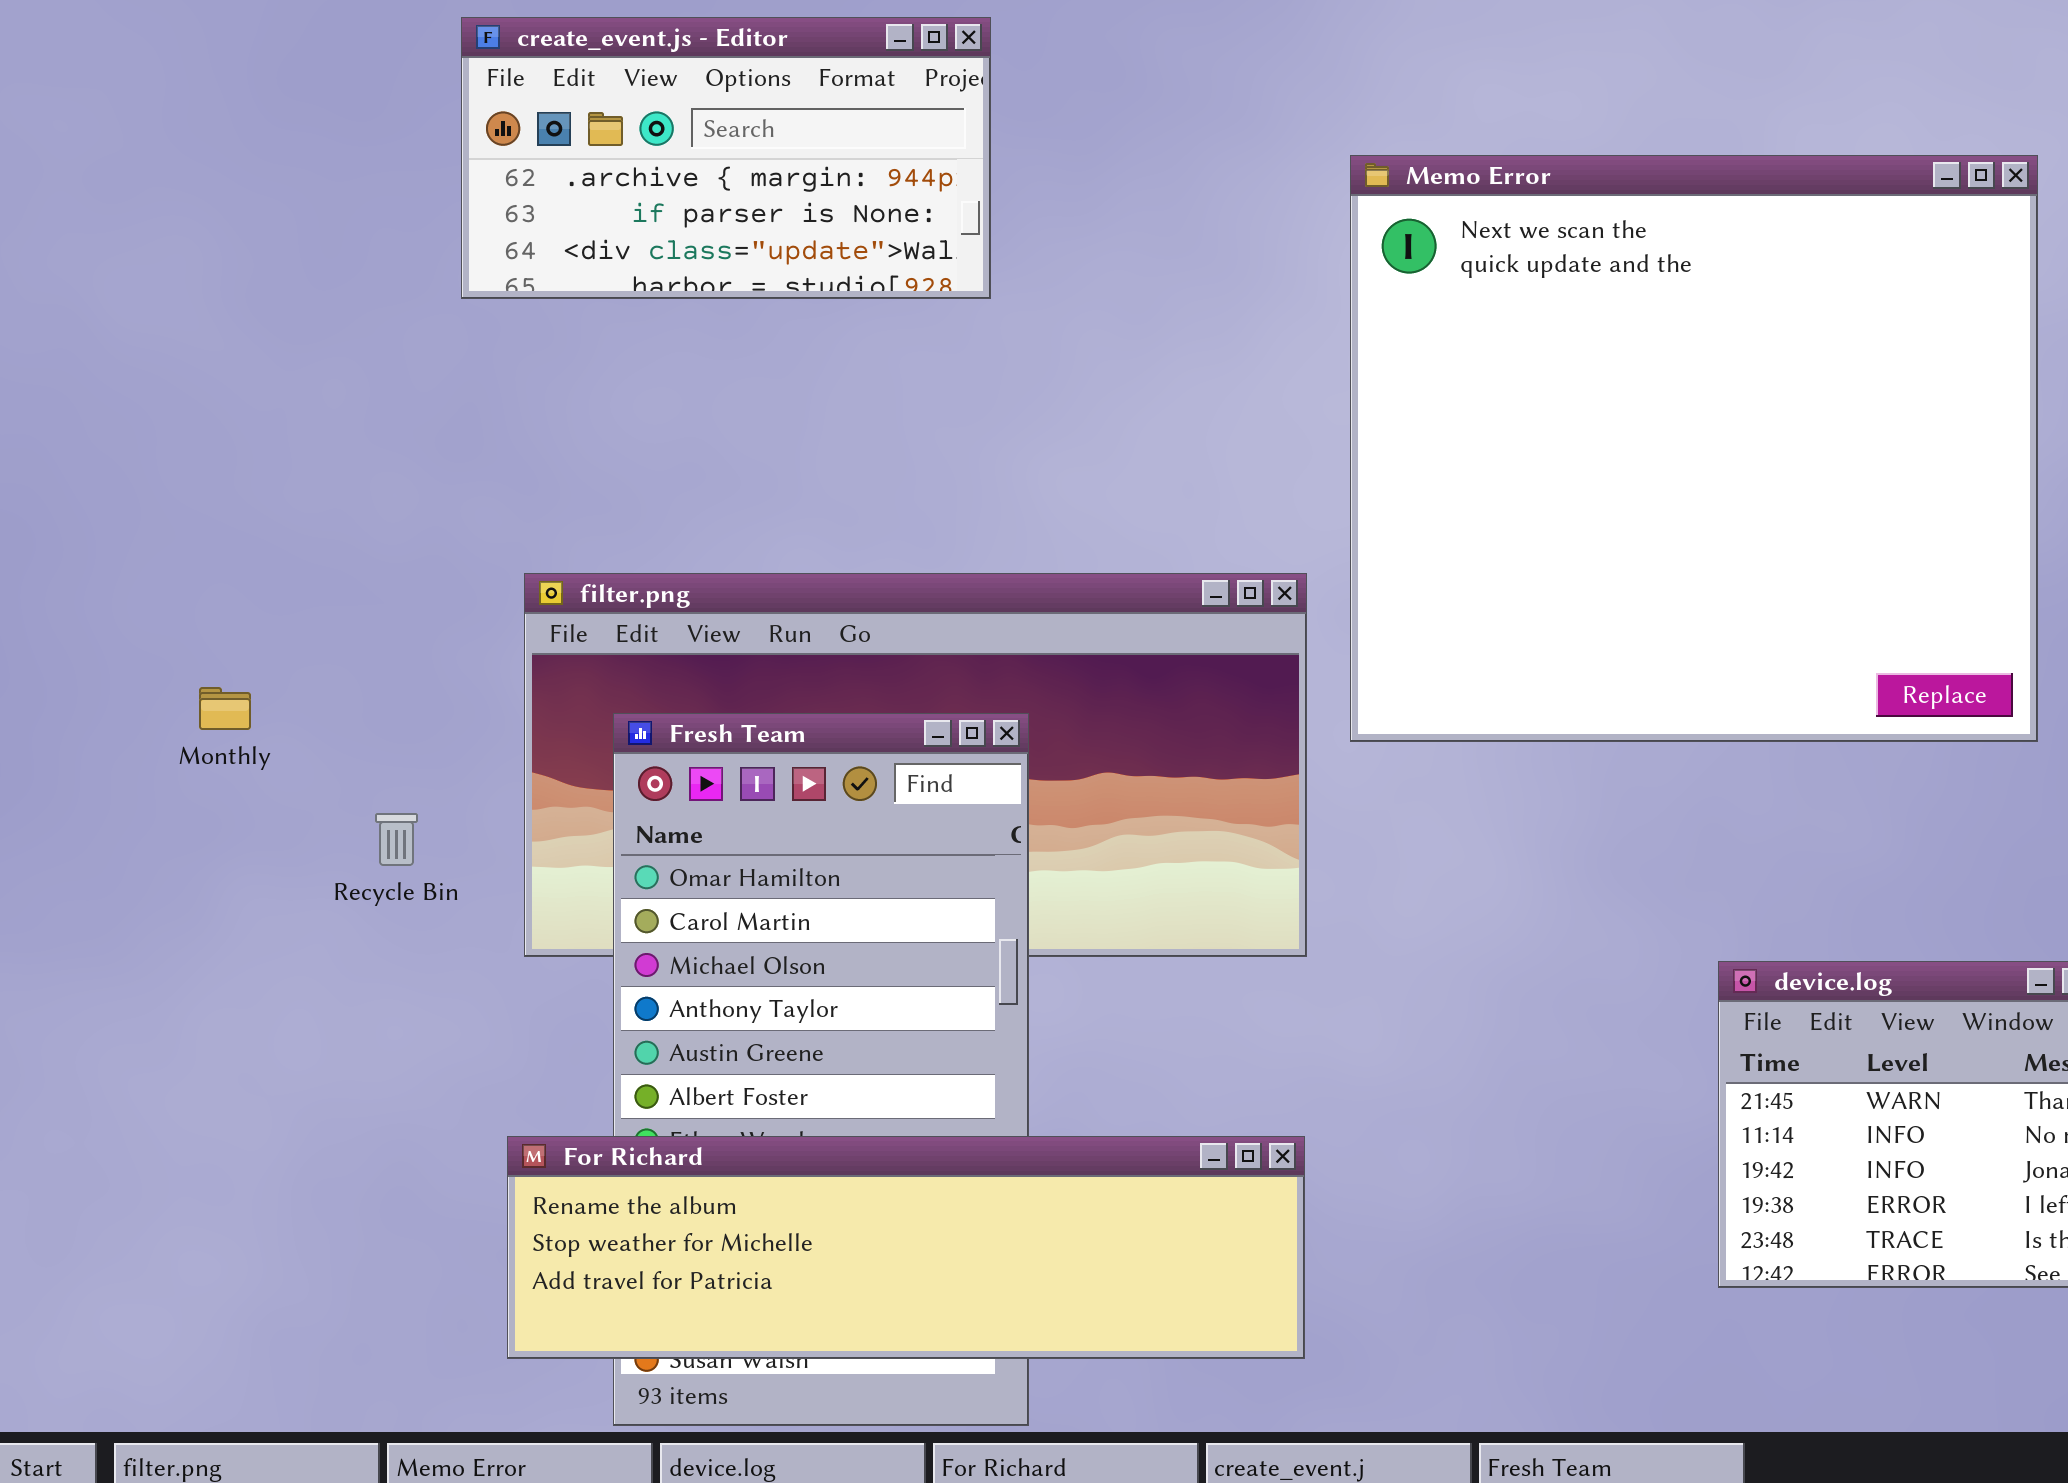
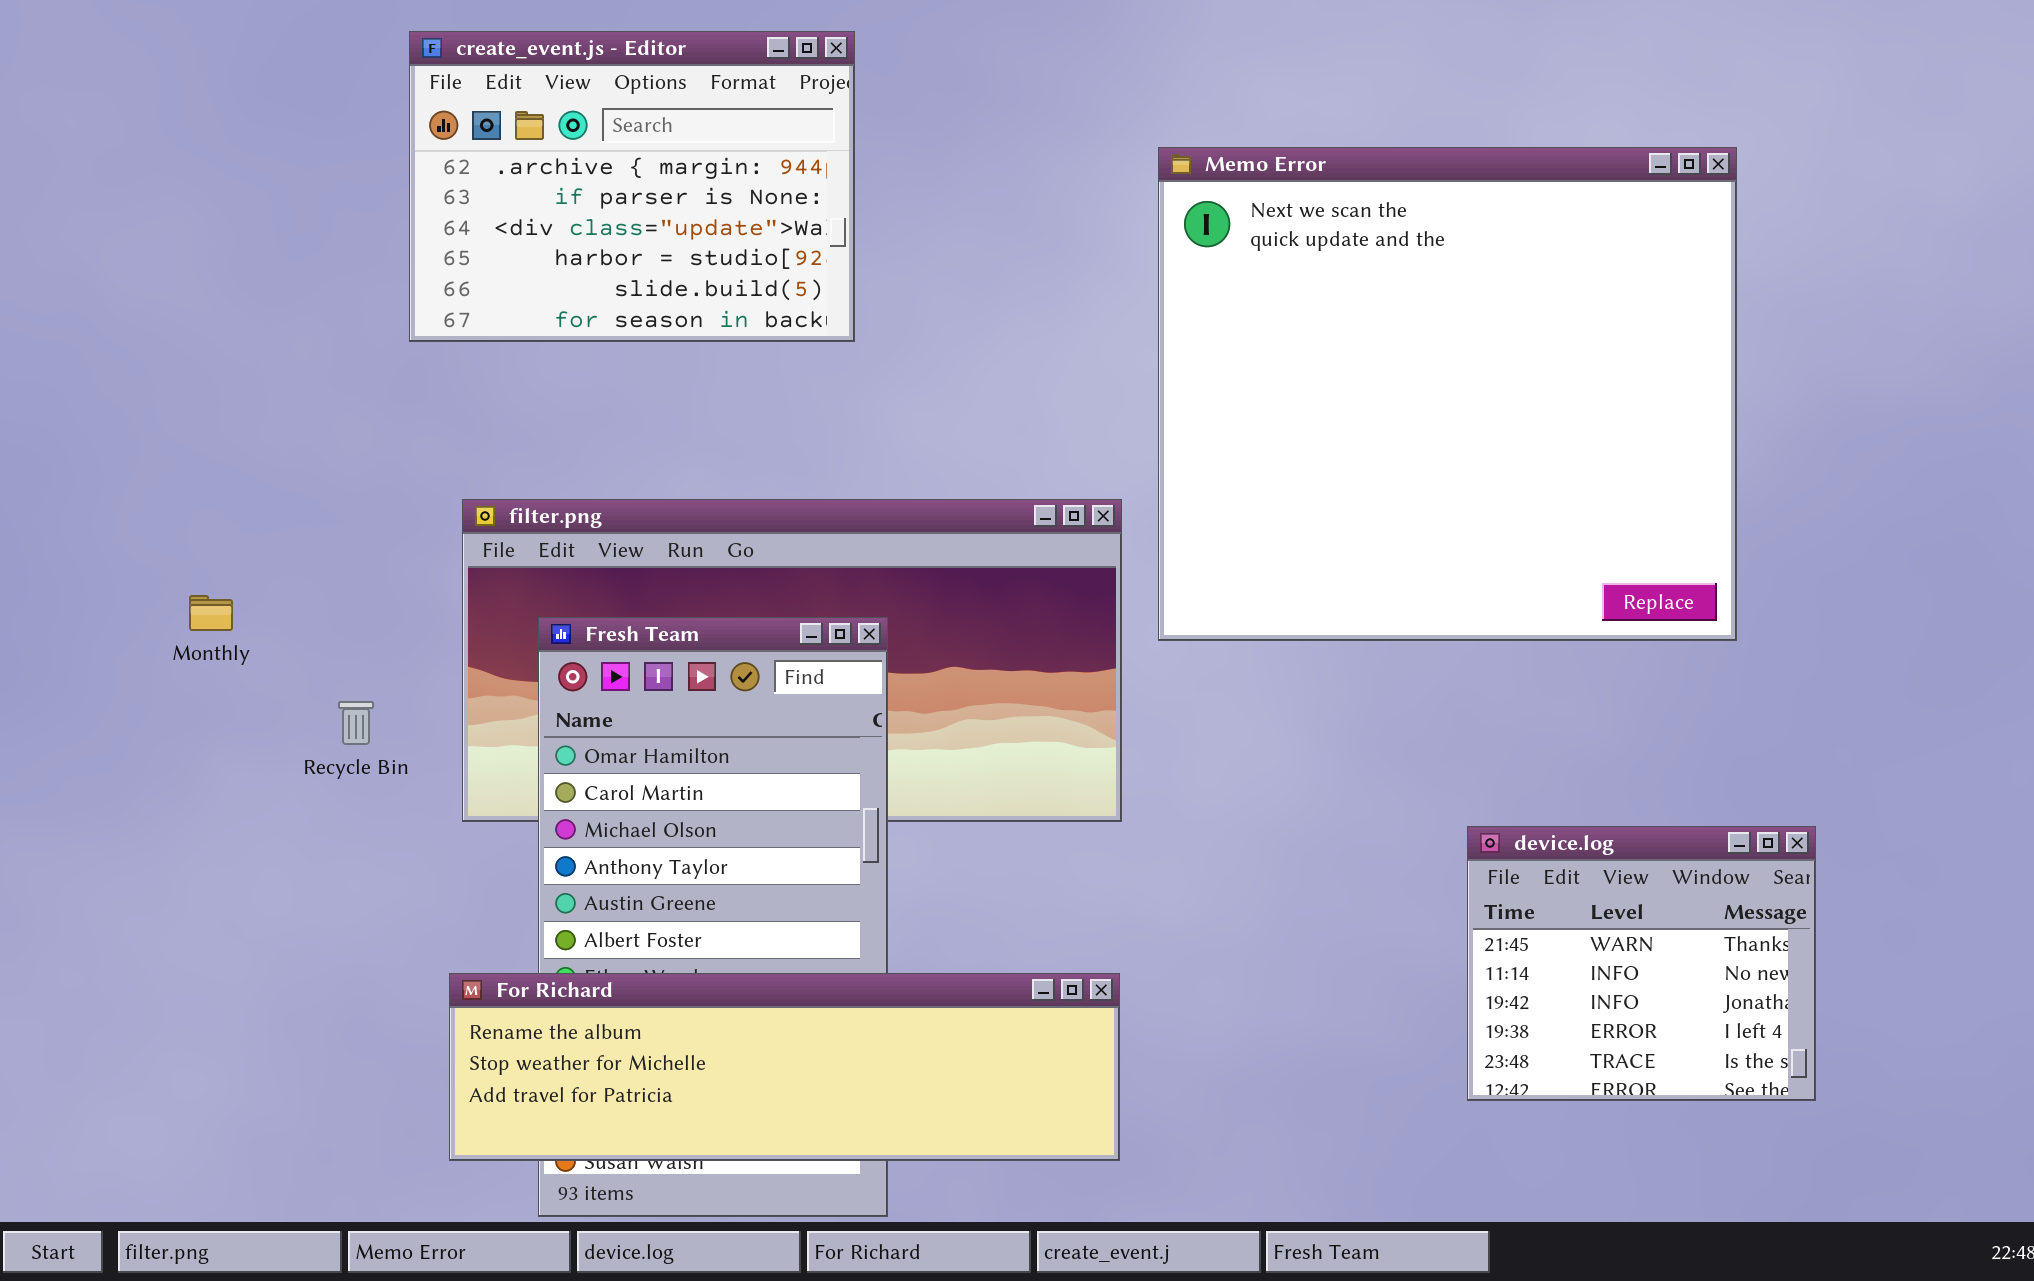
create_event.js - Editor: [461,17,991,299] -> [409,31,855,342], resized

